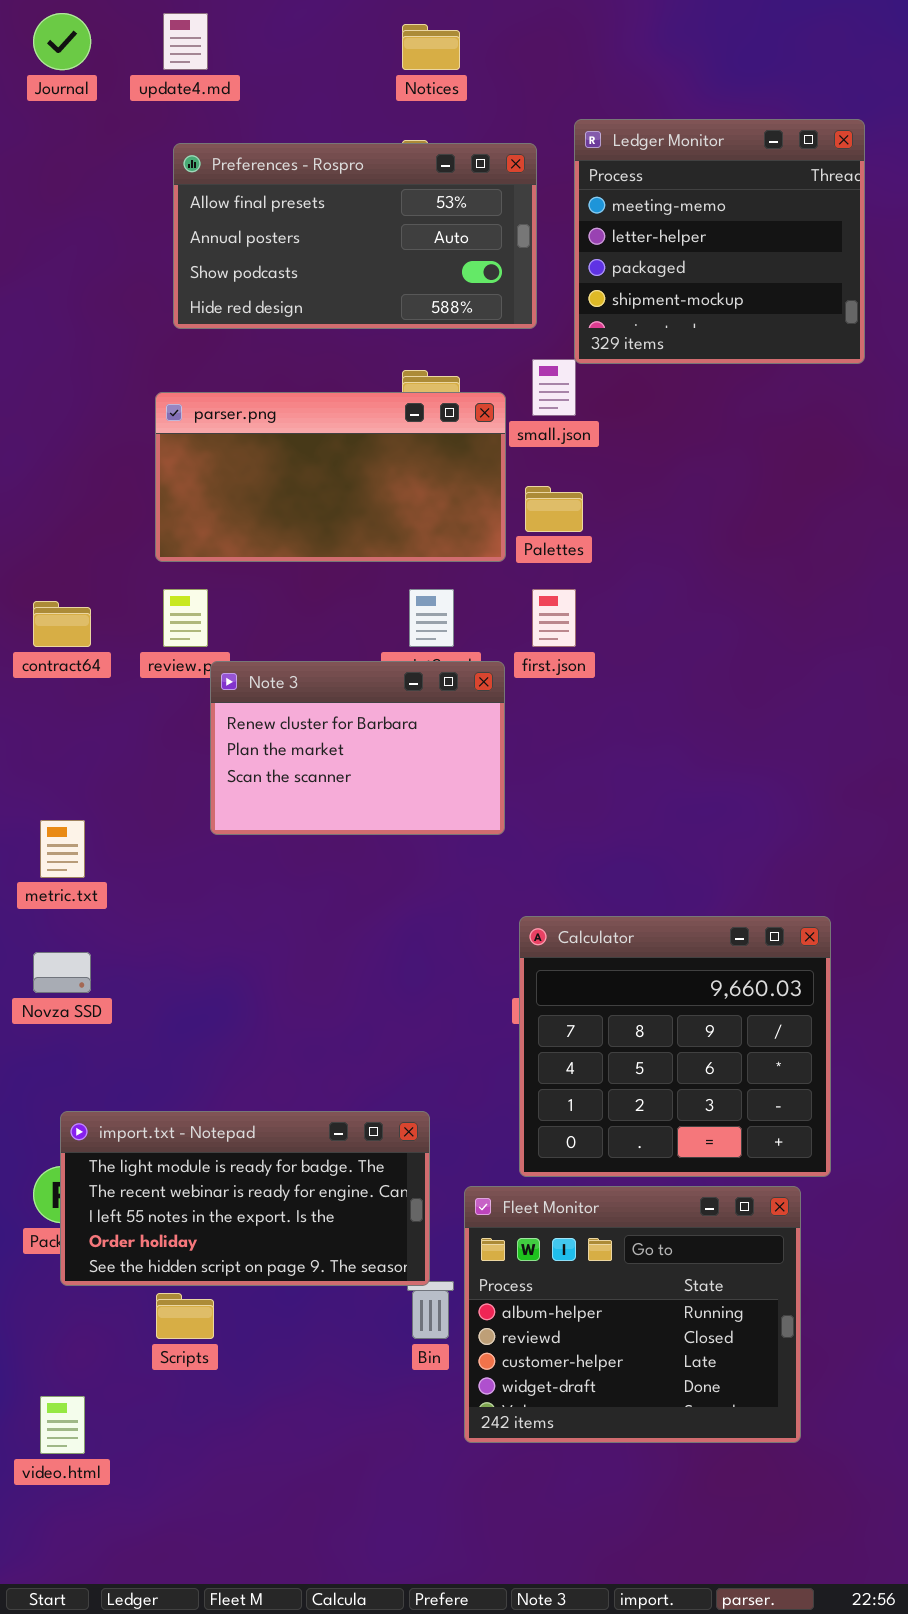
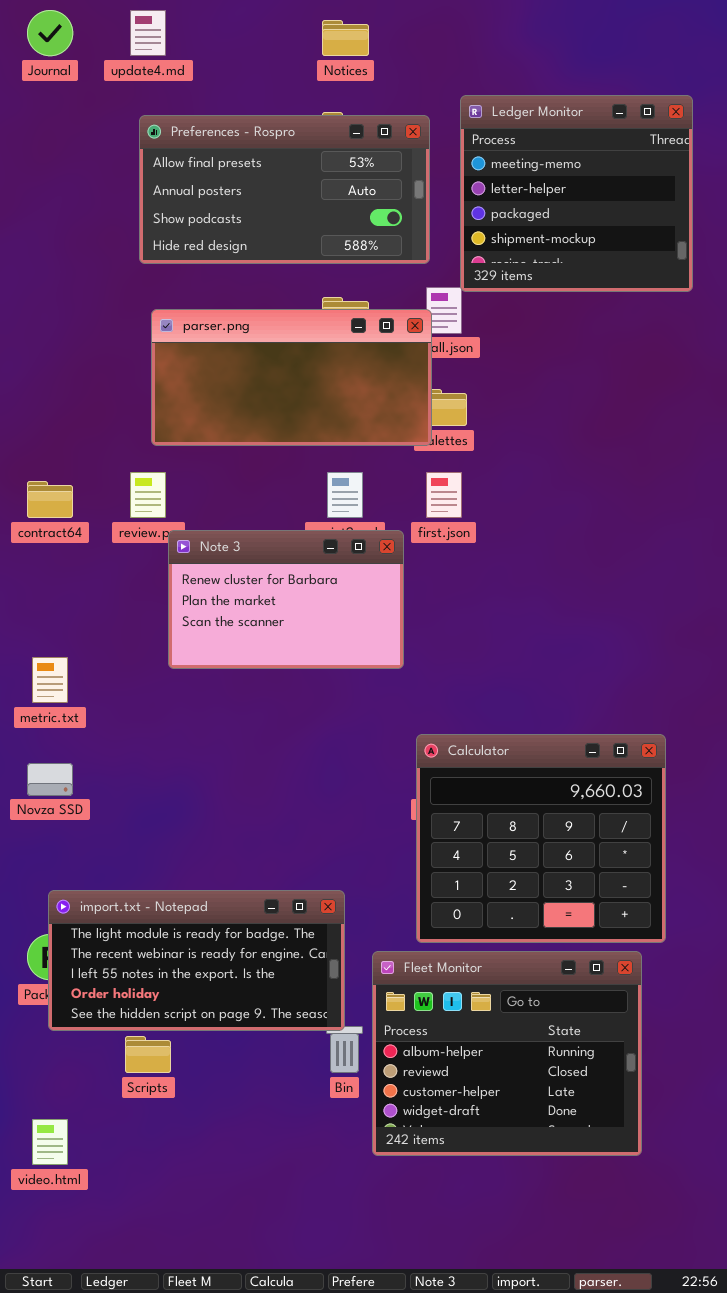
parser.png: [155,392,506,562] -> [151,309,432,446], moved

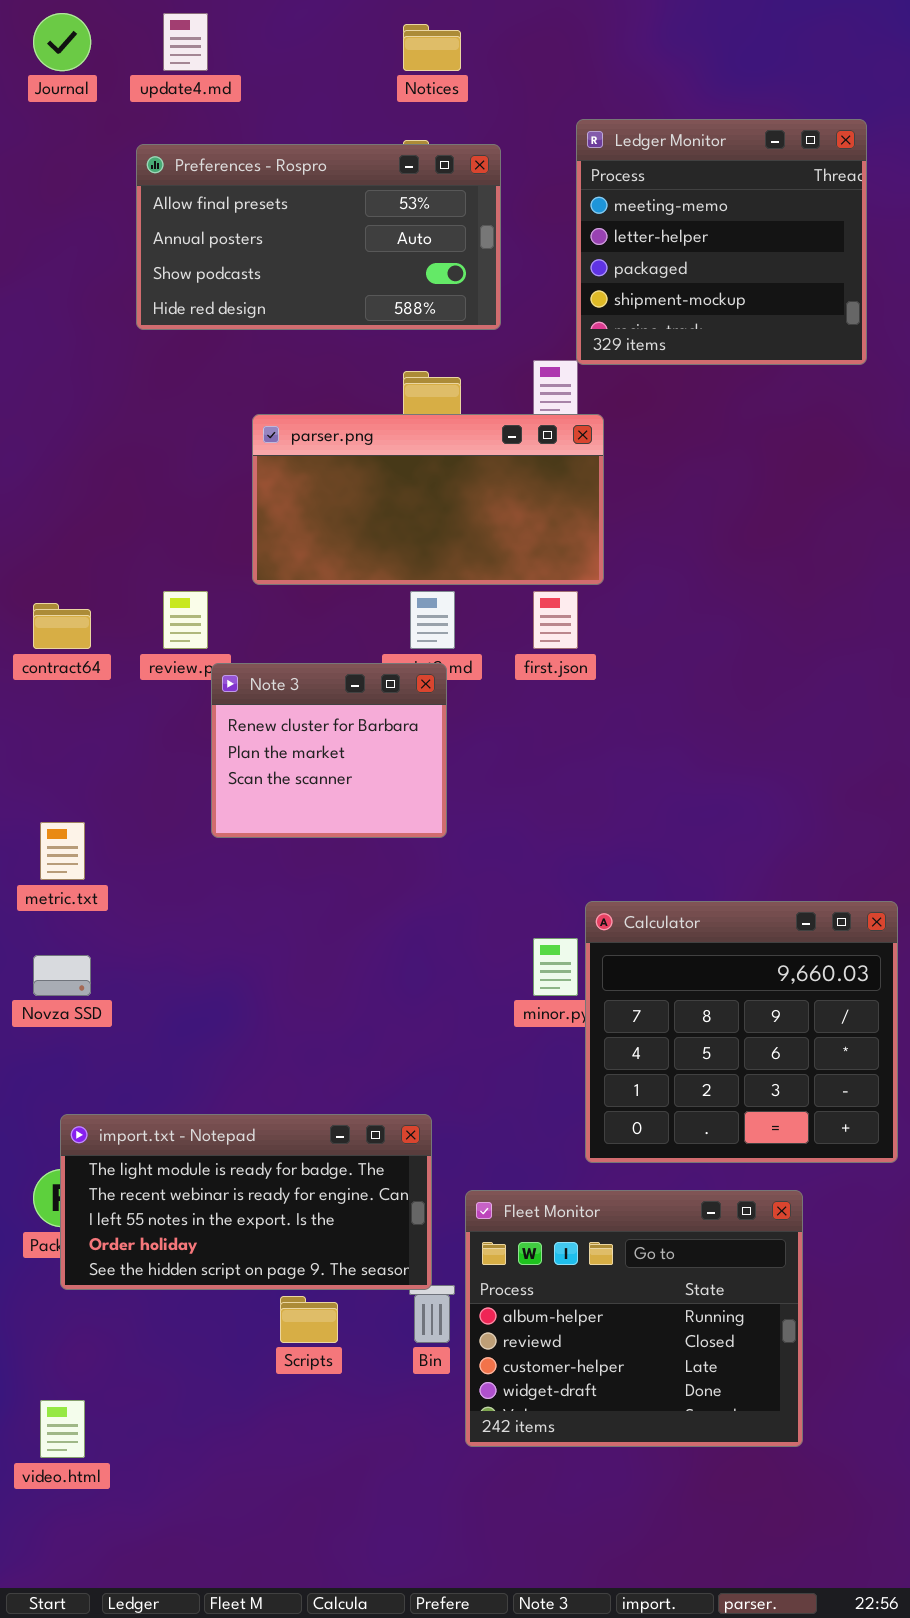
Preferences - Rospro: [139,115,430,264] -> [136,144,501,330], moved
parser.png: [151,309,432,446] -> [252,414,604,585], moved
Note 3: [168,530,404,669] -> [211,663,447,838], resized
Calculator: [416,734,666,943] -> [585,901,898,1163], moved
Scripts: [125,1036,171,1073] -> [280,1296,338,1343], moved

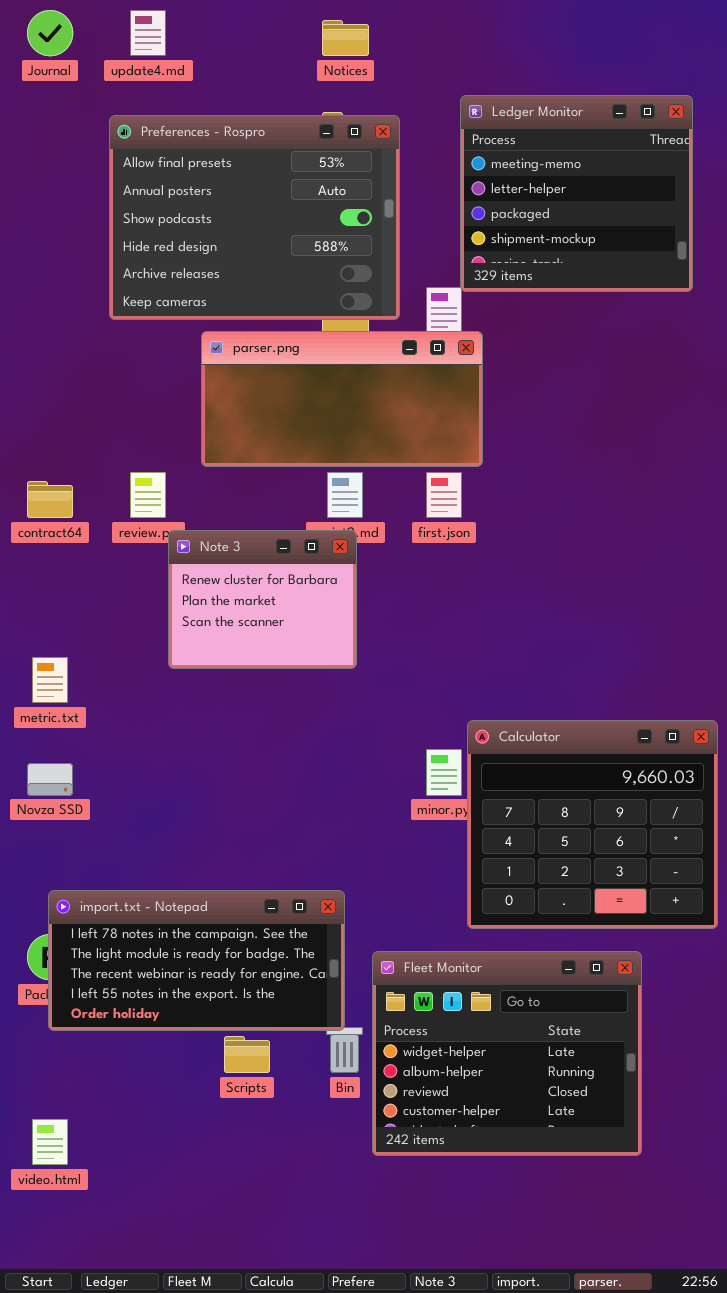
Preferences - Rospro: [136,144,501,330] -> [109,115,400,320], resized
import.txt - Notepad: [60,1114,432,1290] -> [48,890,345,1031], scrolled up 1 row
Fleet Monitor: [465,1190,803,1447] -> [372,951,642,1156], scrolled up 1 row

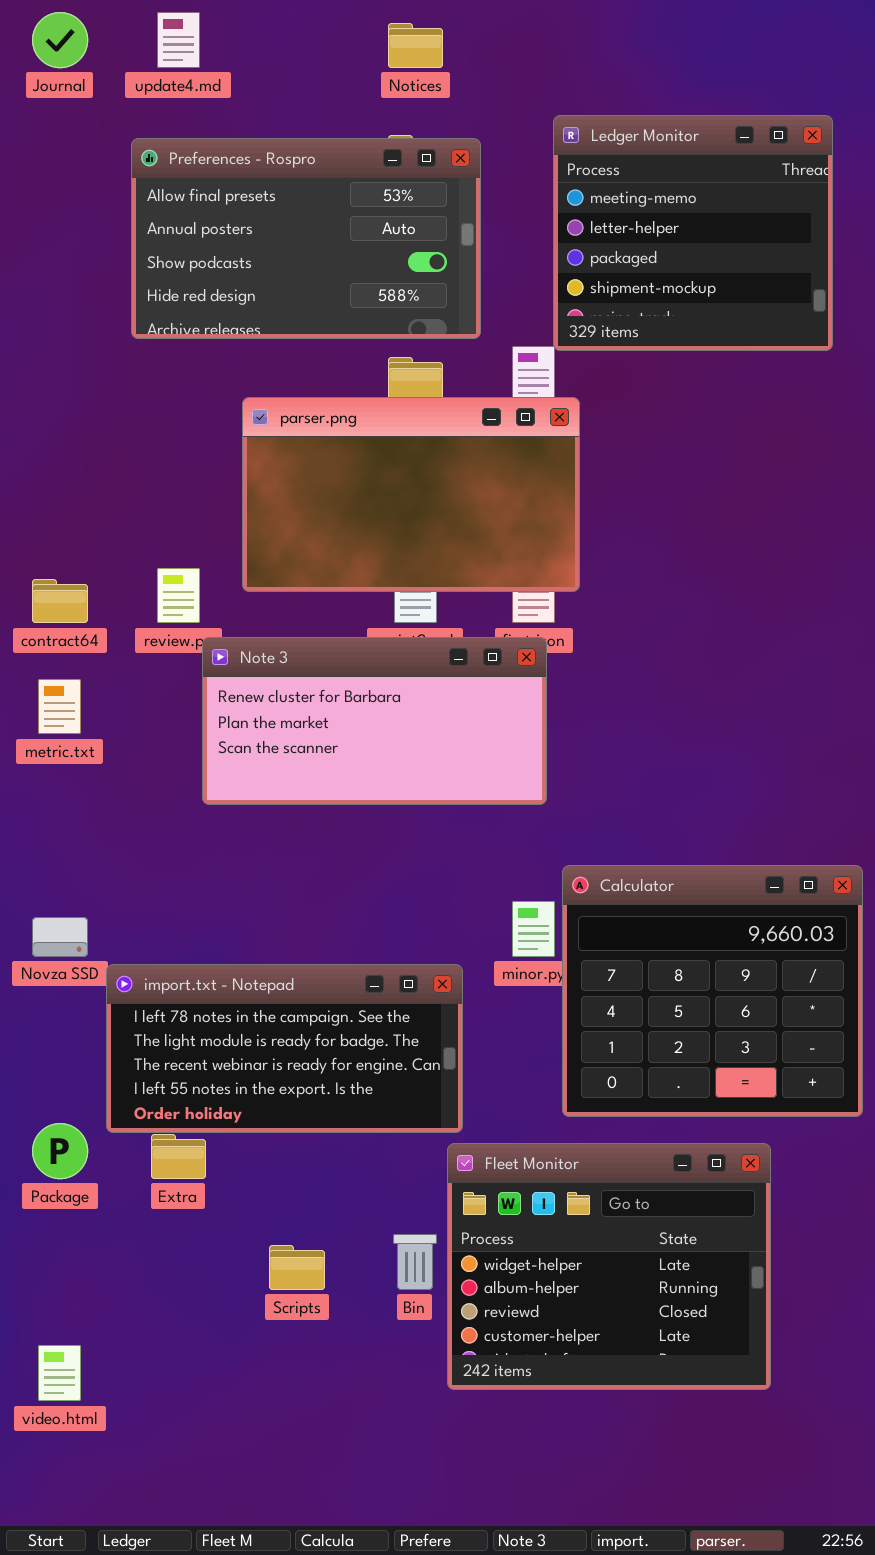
Preferences - Rospro: [109,115,400,320] -> [131,138,481,339], resized
parser.png: [201,331,483,467] -> [242,397,580,592], resized
Note 3: [168,530,357,669] -> [202,637,547,805], resized
metric.txt: [32,657,68,703] -> [38,679,81,734], moved
import.txt - Notepad: [48,890,345,1031] -> [106,964,463,1133], moved

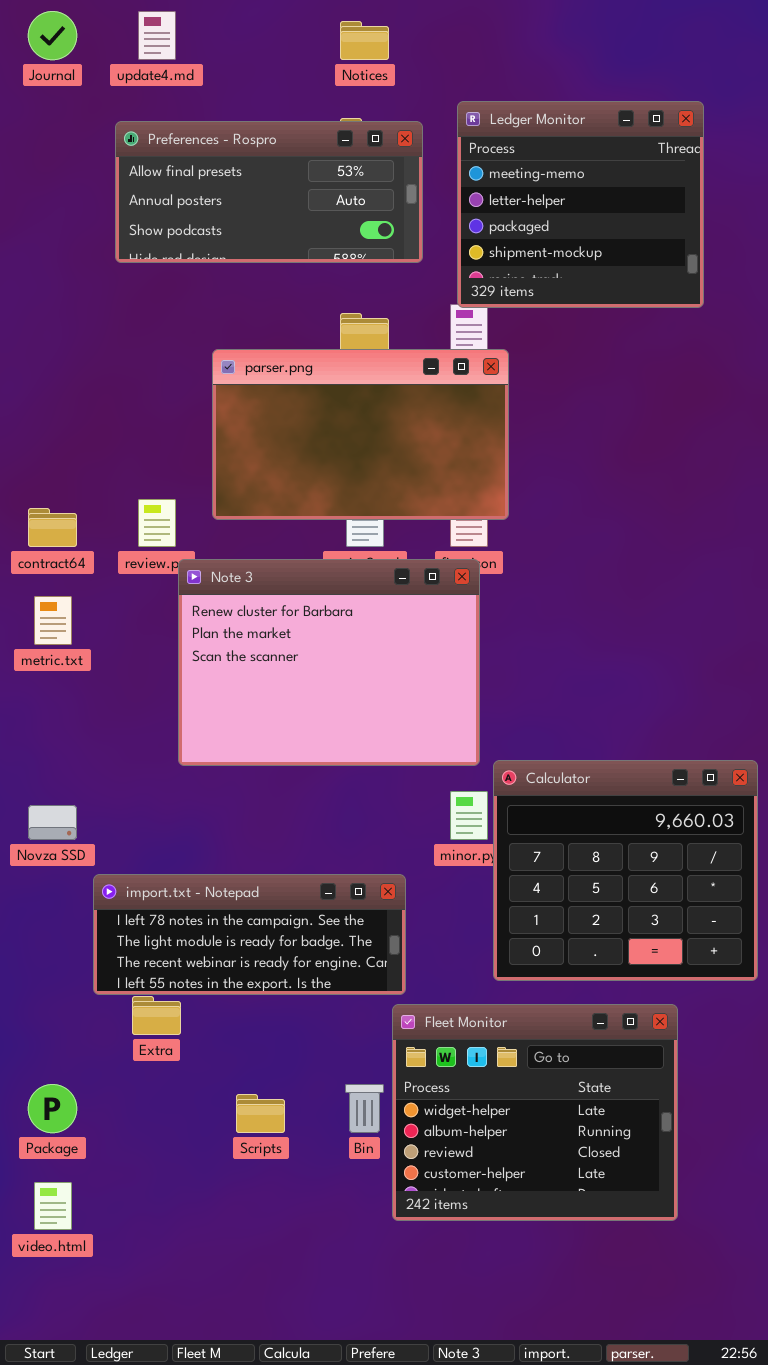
Ledger Monitor: [553,115,833,351] -> [457,101,704,308], moved
Preferences - Rospro: [131,138,481,339] -> [115,121,423,263], resized
Note 3: [202,637,547,805] -> [178,559,480,766], resized
import.txt - Notepad: [106,964,463,1133] -> [93,874,406,995], resized
Package: [32,1123,88,1179] -> [28,1084,77,1133], moved

